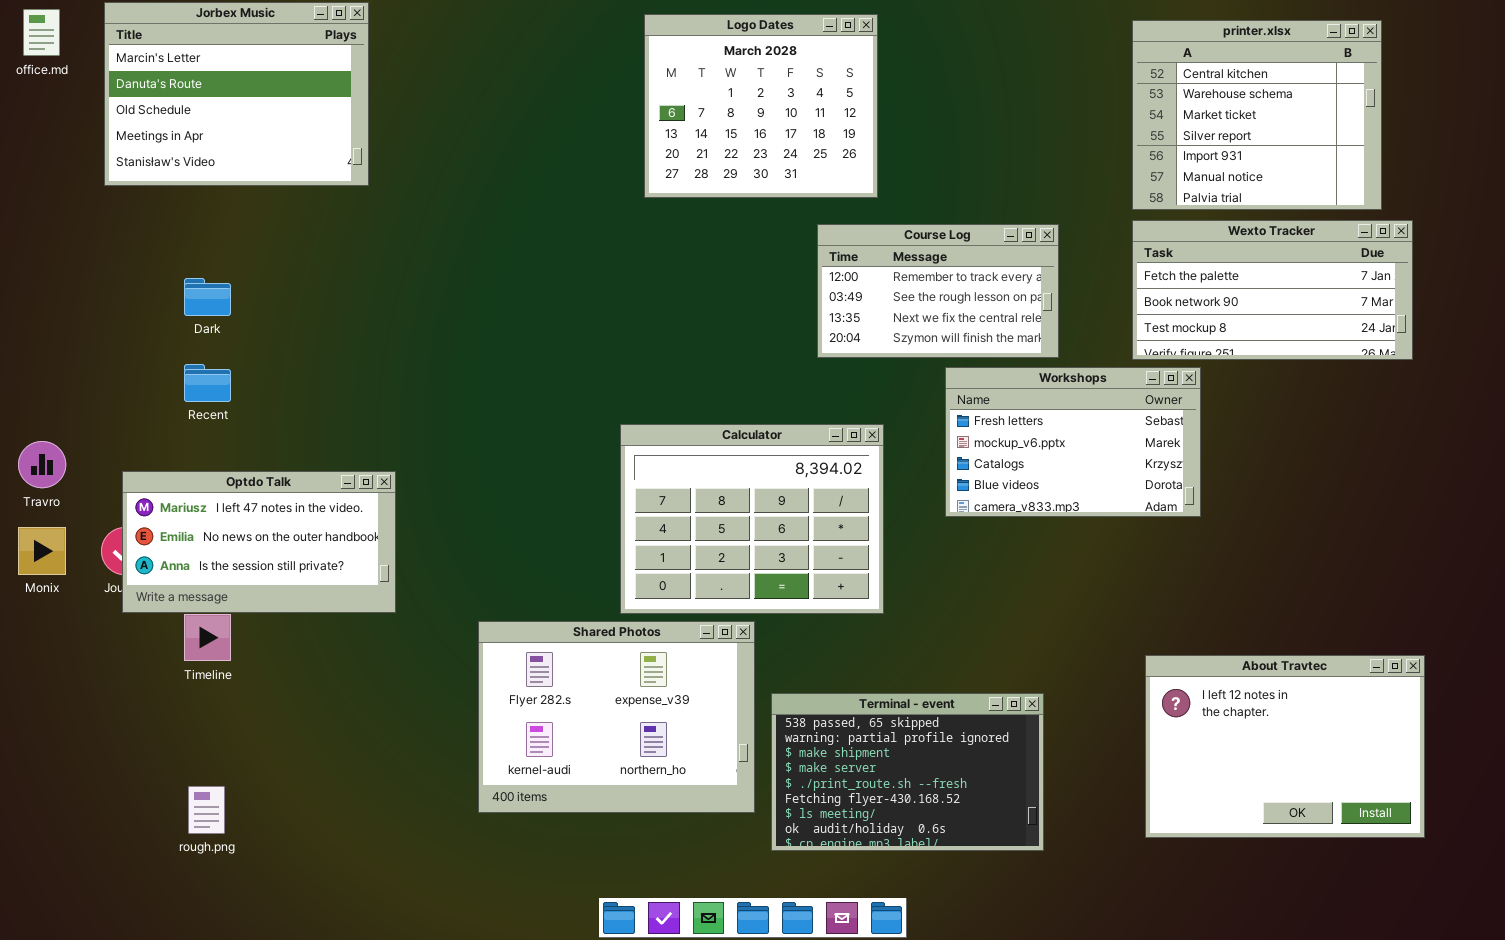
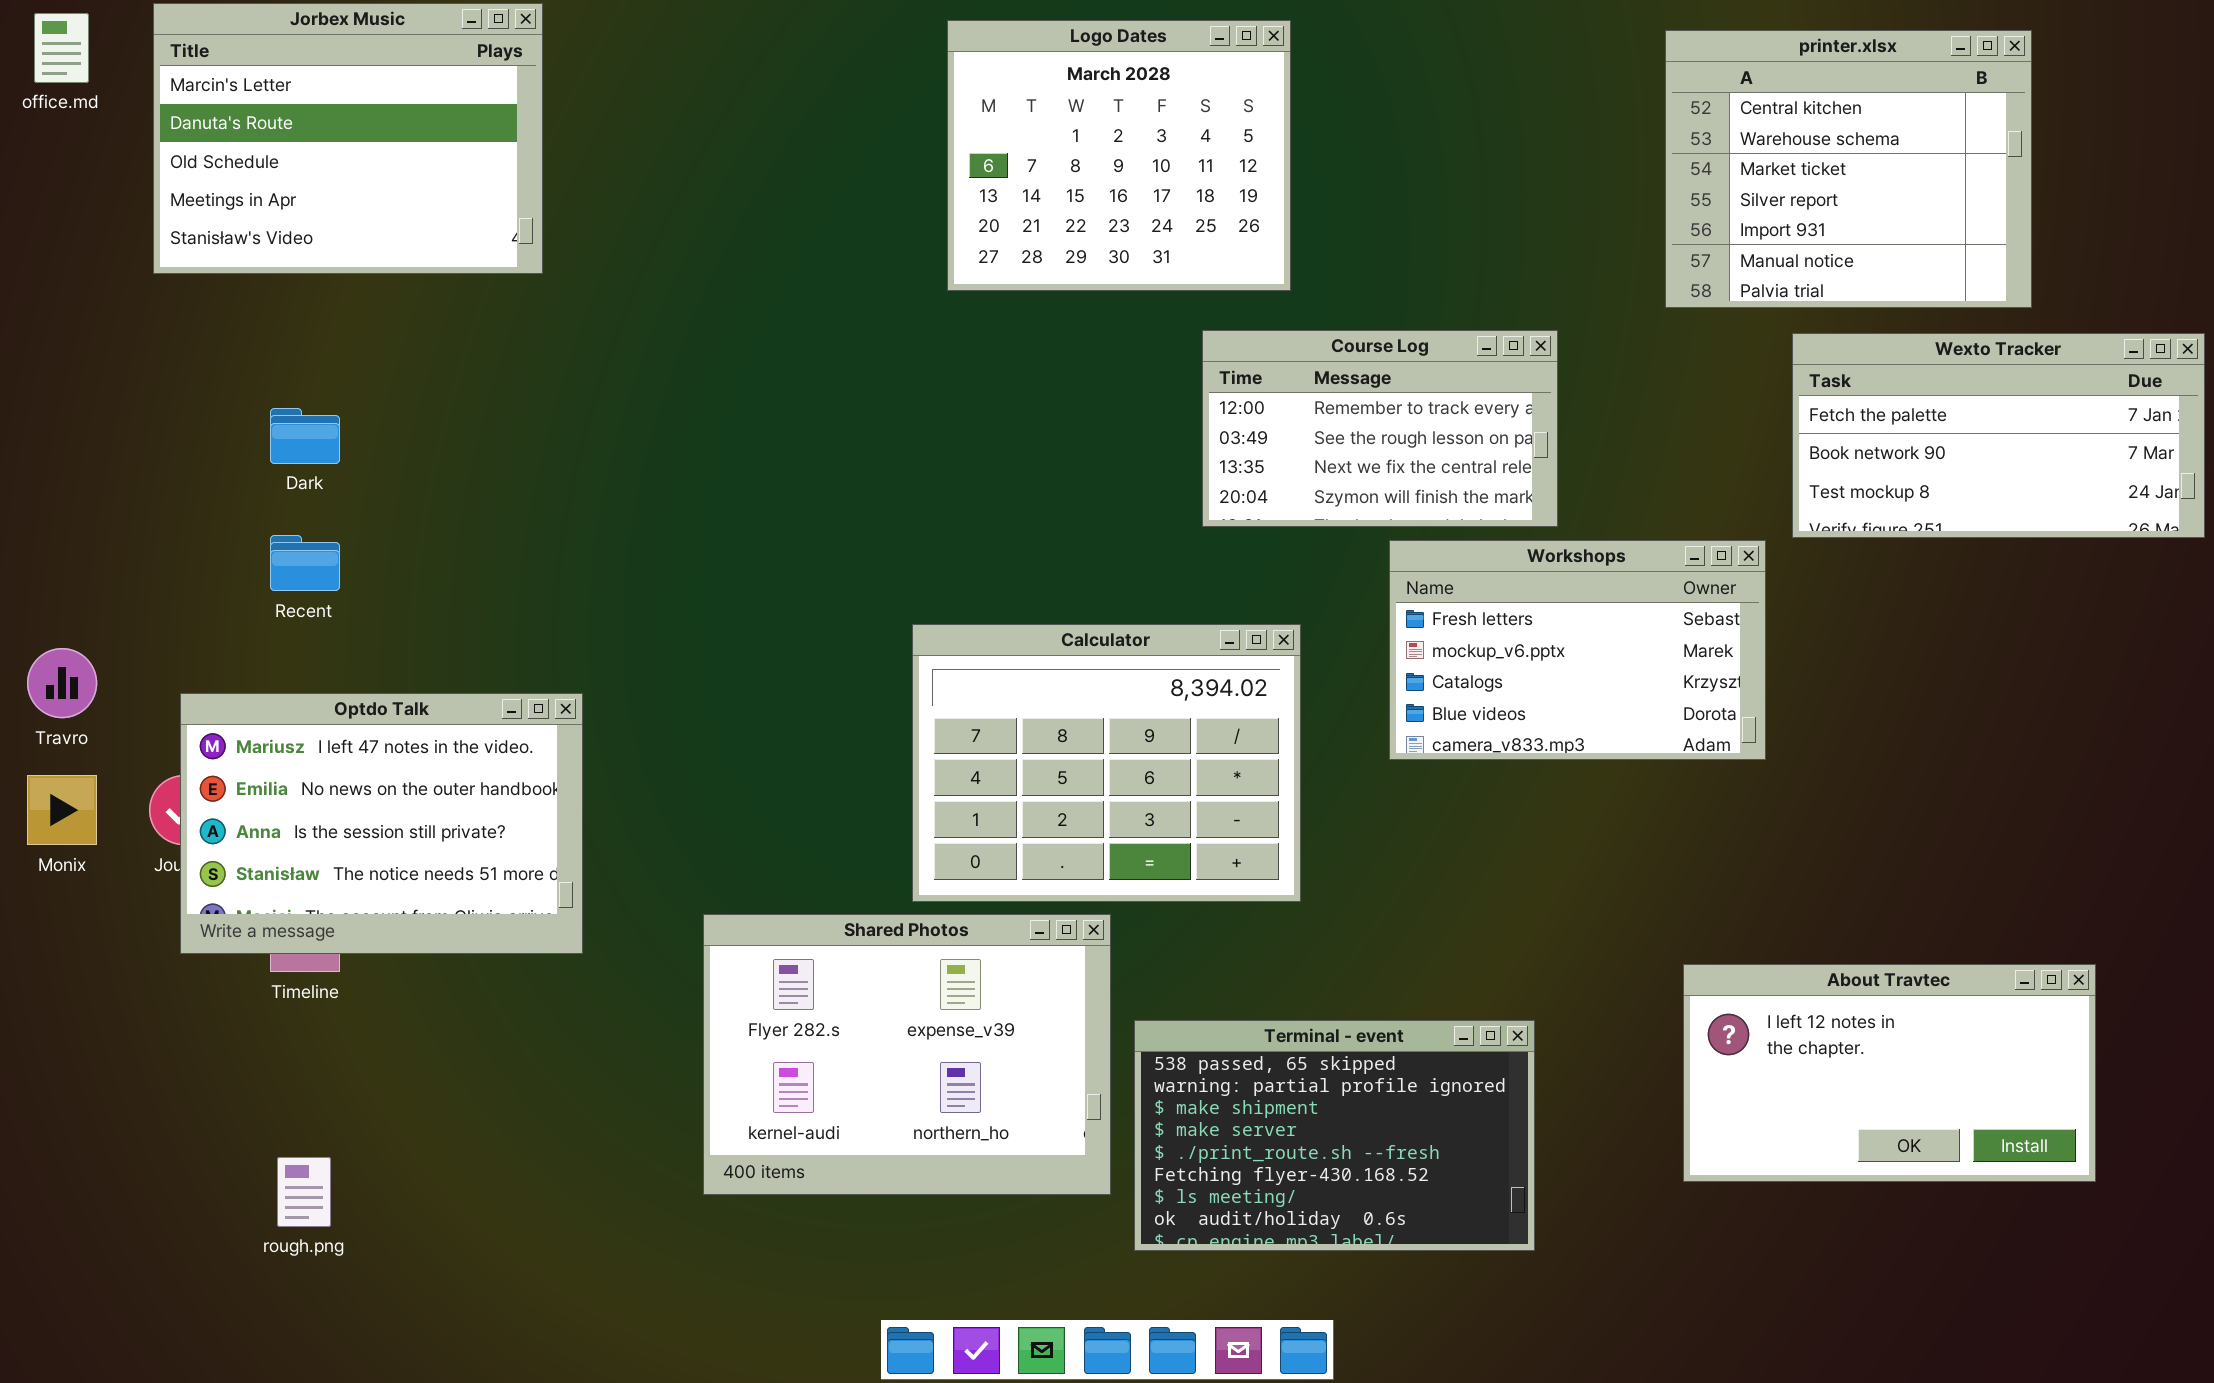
Wexto Tracker: [1132,220,1413,360] -> [1792,333,2205,538], moved
Optdo Talk: [122,471,396,613] -> [180,693,583,954], resized
About Travtec: [1145,655,1425,838] -> [1683,964,2096,1182], resized

